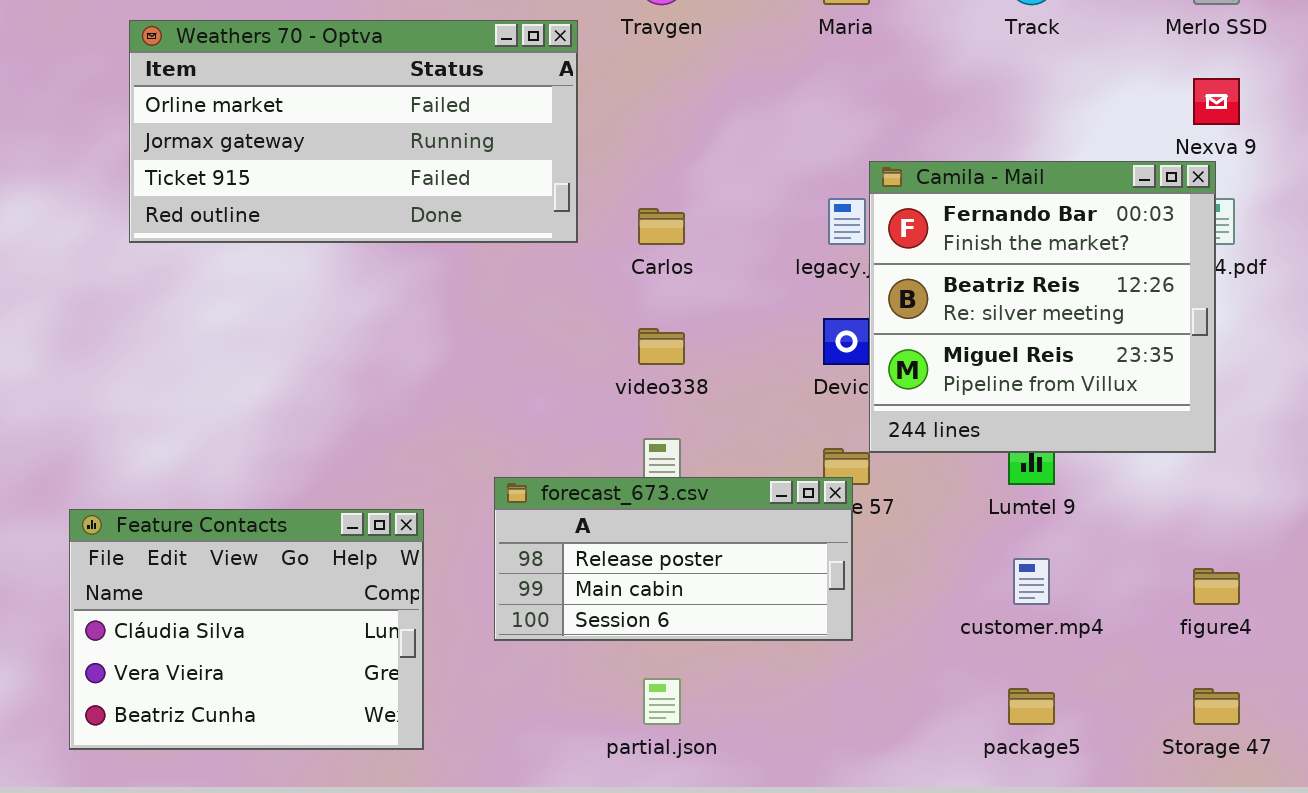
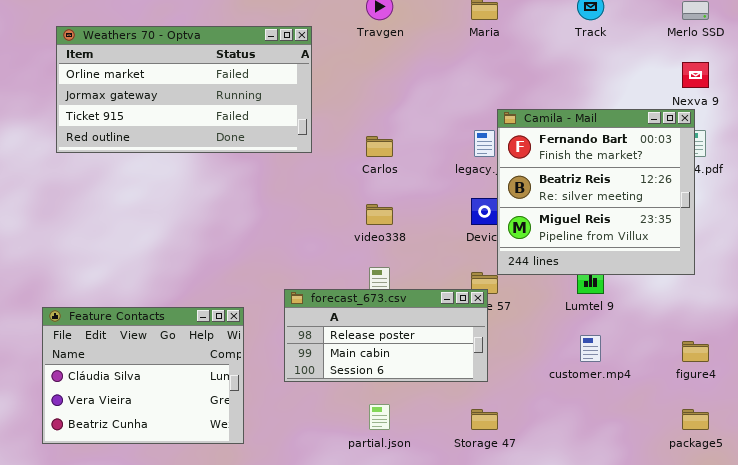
Weathers 70 - Optva: [129,20,578,243] -> [56,26,312,153], moved
package5: [1008,688,1055,725] -> [682,409,709,430], moved
Storage 47: [1193,688,1240,725] -> [471,409,498,430], moved

